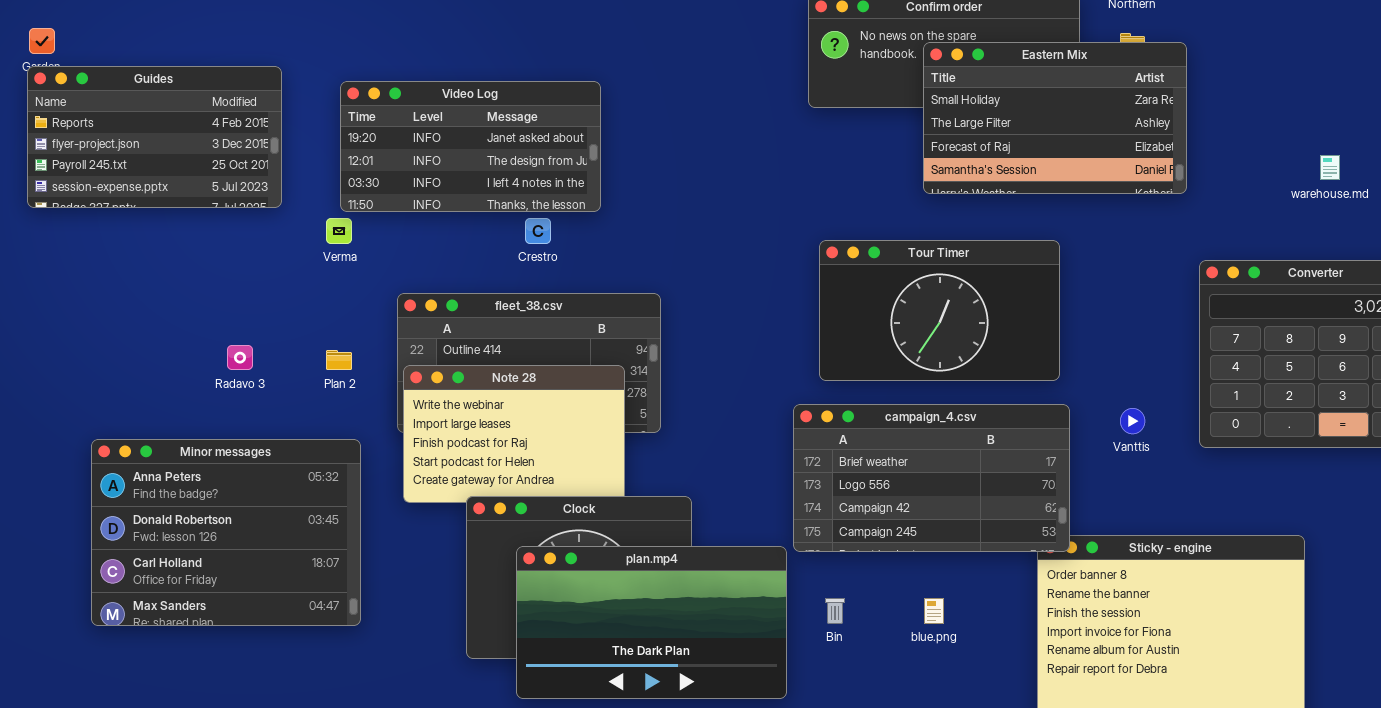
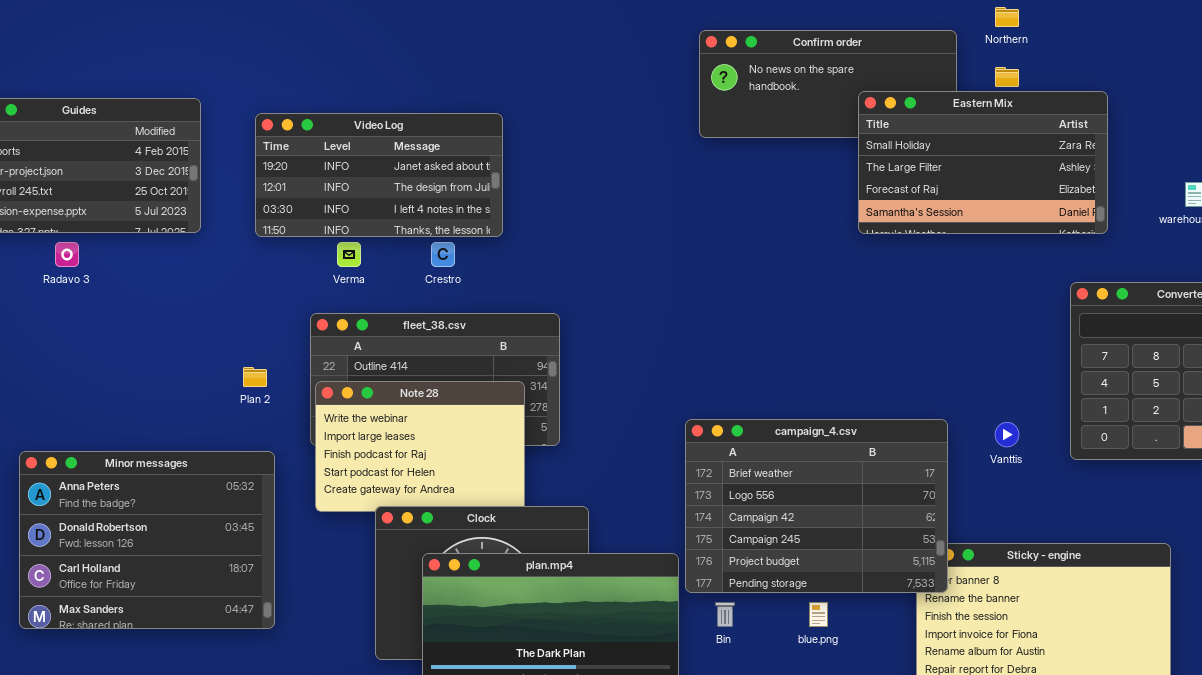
Eastern Mix: [923,42,1187,194] -> [858,91,1108,234], moved
Verma: [326,218,352,244] -> [337,242,361,267], moved
Tour Timer: [819,240,1060,381] -> none, closed
Radavo 3: [227,345,253,370] -> [55,242,79,267], moved
campaign_4.csv: [793,404,1070,552] -> [685,419,948,593], resized

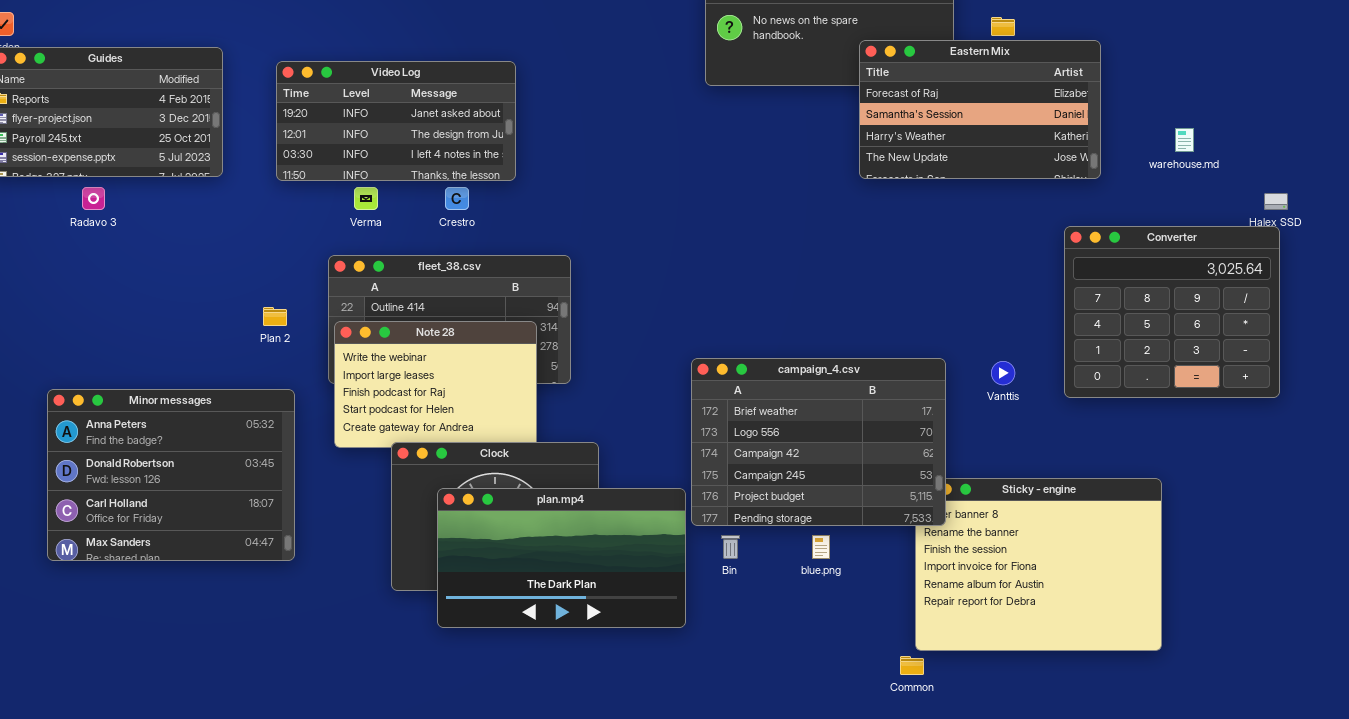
Eastern Mix: [858,91,1108,234] -> [859,40,1101,179], scrolled down 2 rows

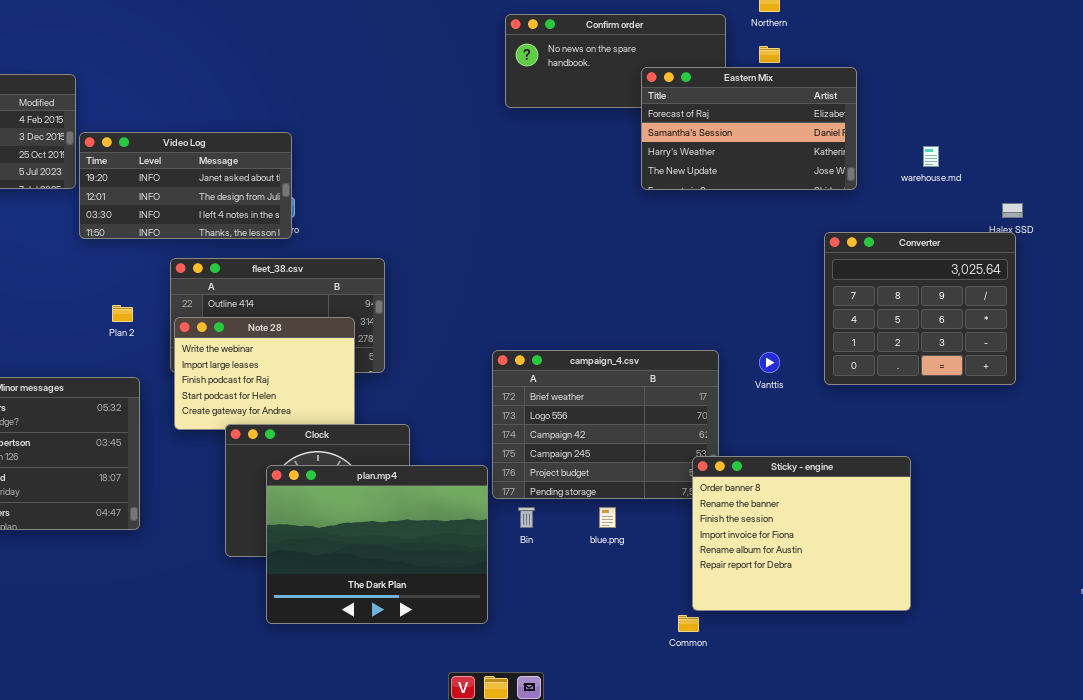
Video Log: [276,61,516,181] -> [79,132,292,239], moved
Sticky - engine: [915,478,1162,651] -> [692,456,911,611], raised
plan.mp4: [437,488,686,628] -> [266,465,488,624], resized

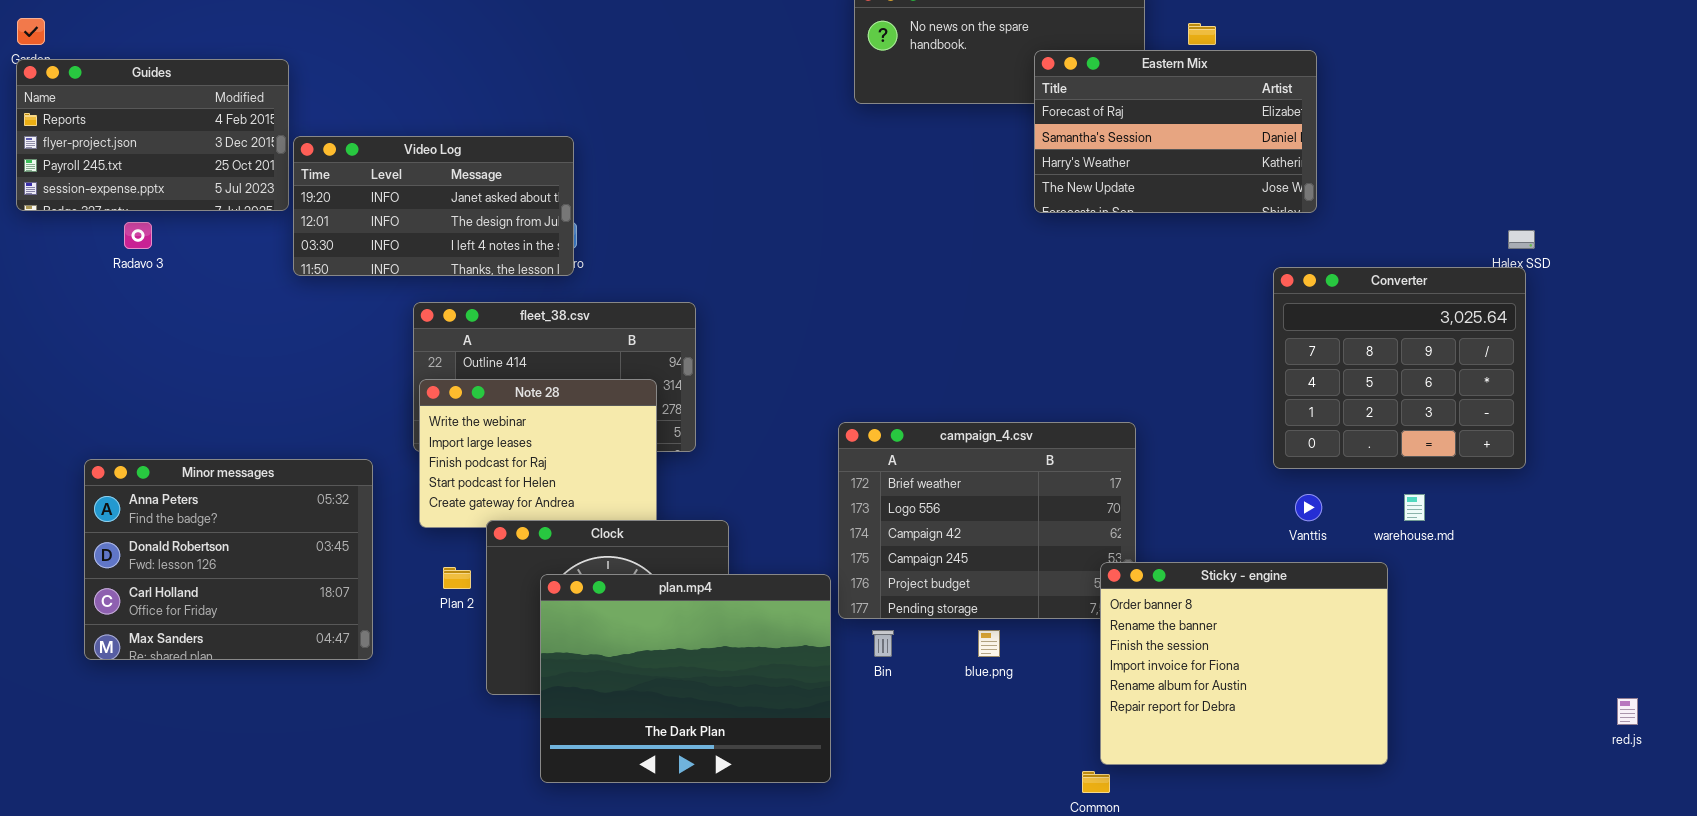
warehouse.md: [923,146,939,167] -> [1404,494,1425,521], moved
Plan 2: [112,305,133,322] -> [443,567,471,589], moved
Vanttis: [759,352,780,373] -> [1295,494,1322,521], moved

